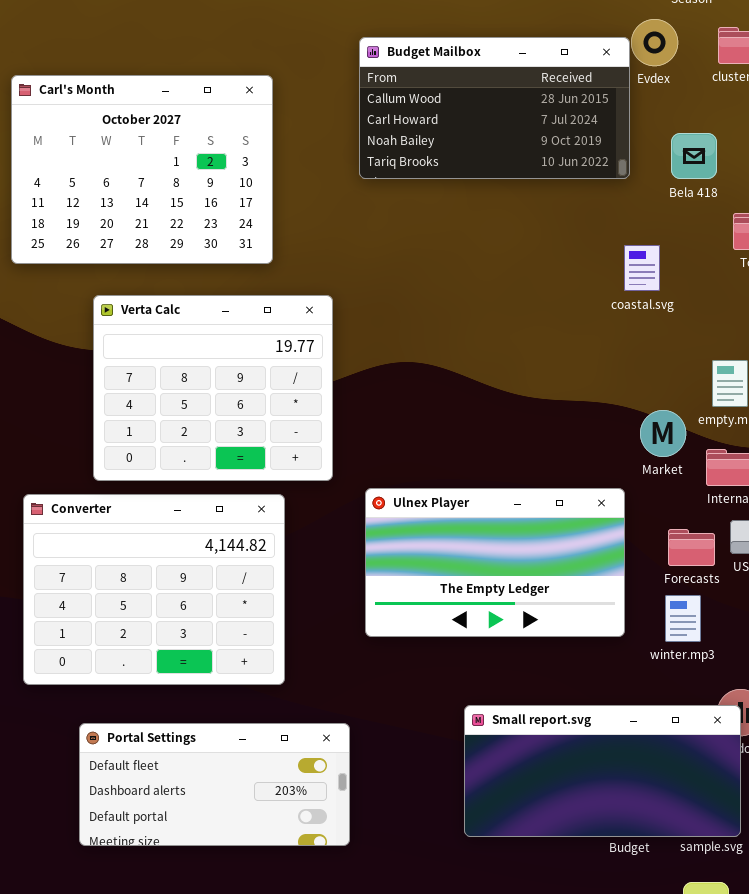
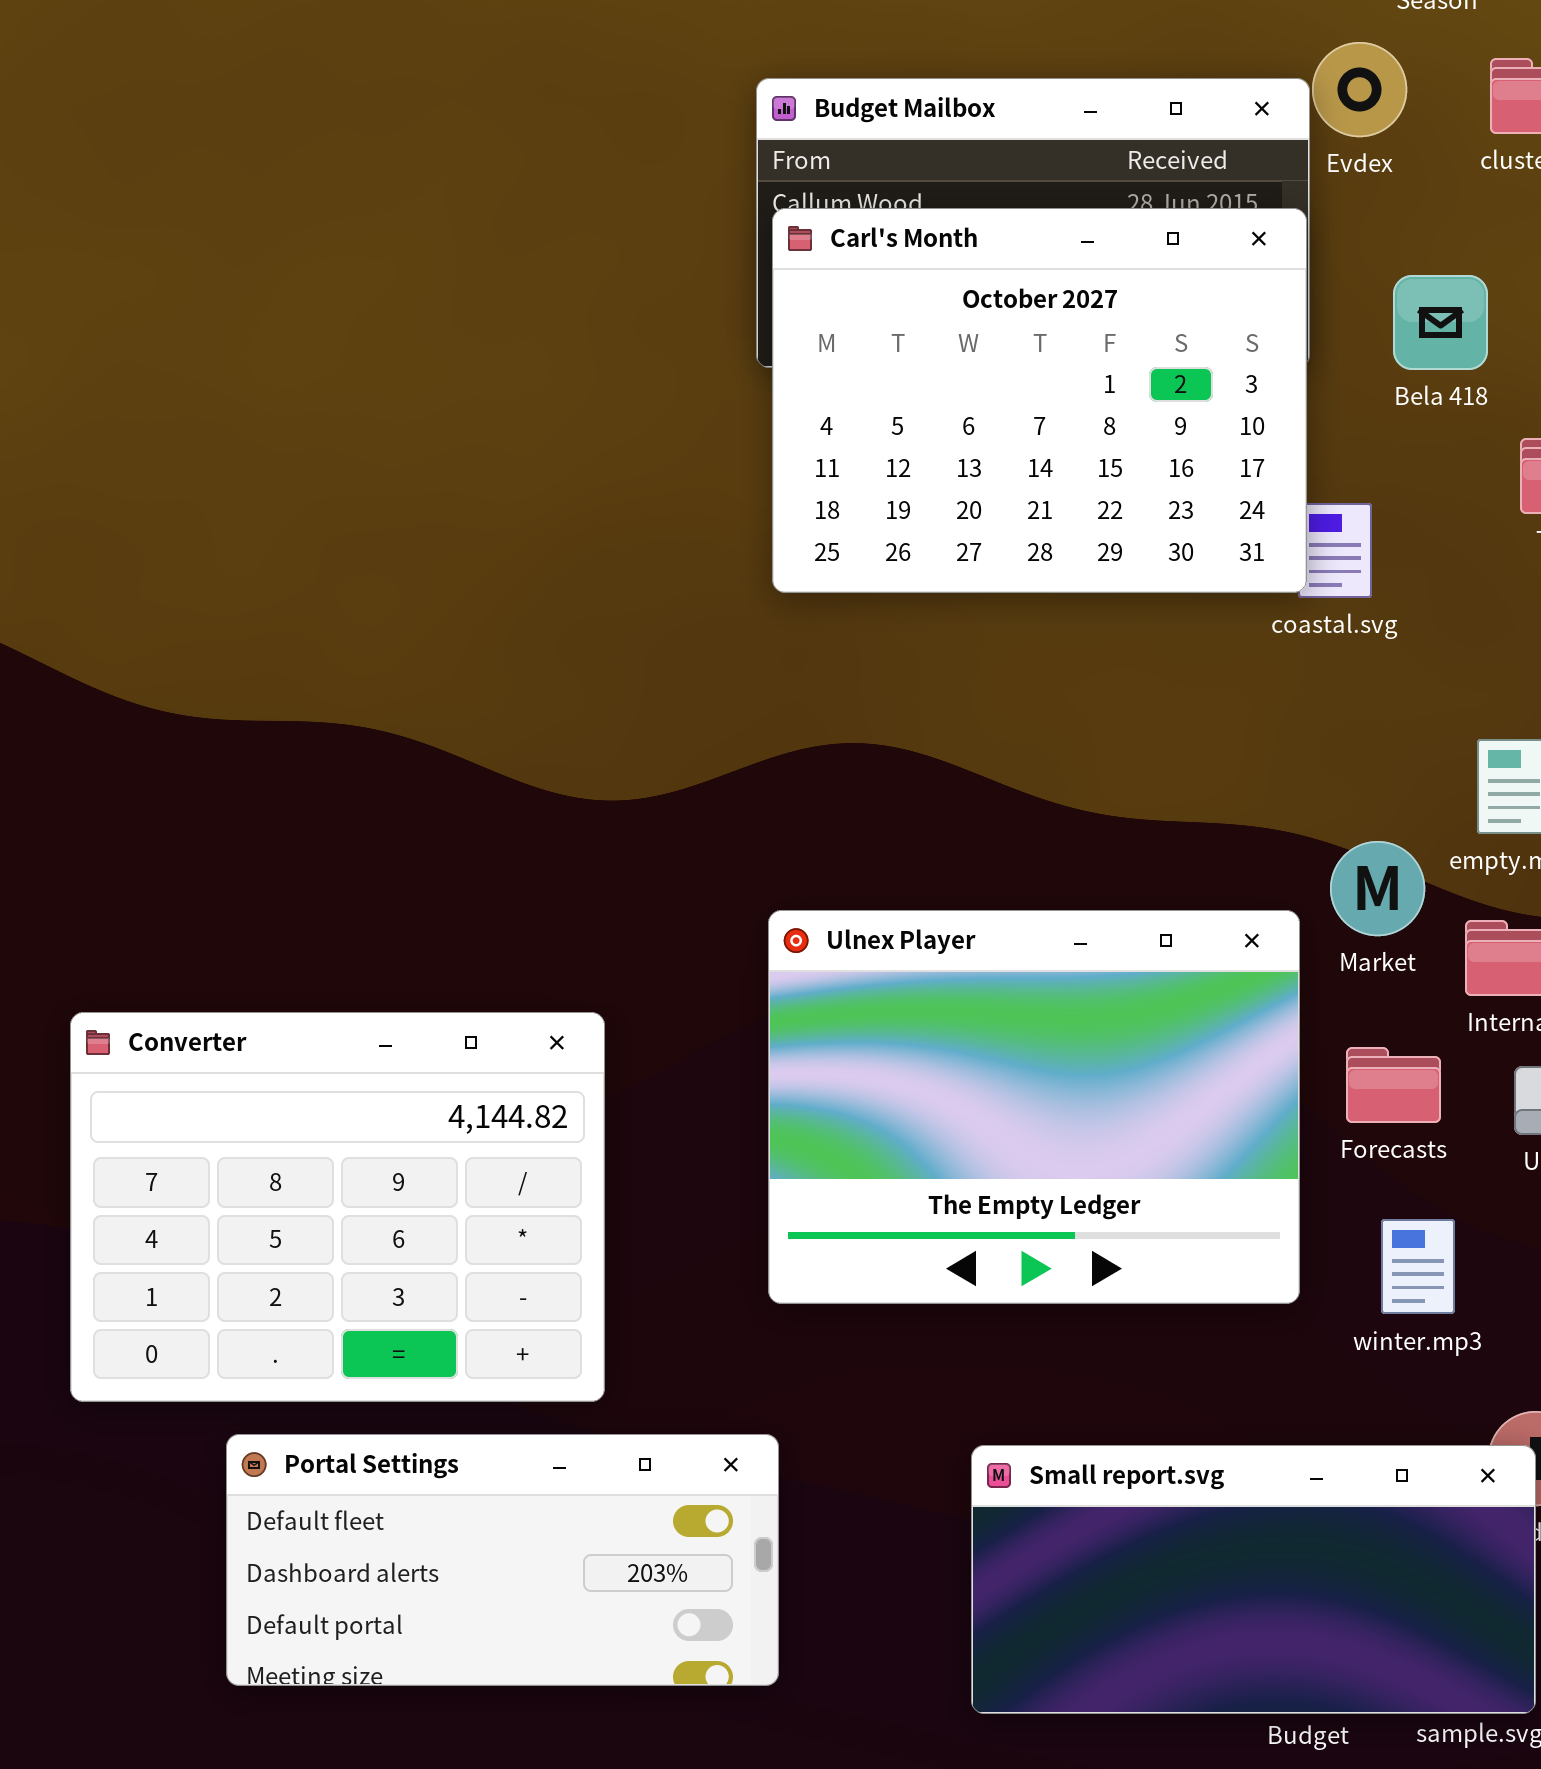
Carl's Month: [11,75,273,264] -> [772,208,1307,593], moved
Verta Calc: [93,295,333,481] -> none, closed
Ulnex Player: [365,488,625,637] -> [768,910,1300,1304], resized
Forecasts: [668,529,715,566] -> [1346,1047,1441,1123], moved
Portal Settings: [79,723,350,846] -> [226,1434,779,1686], moved

